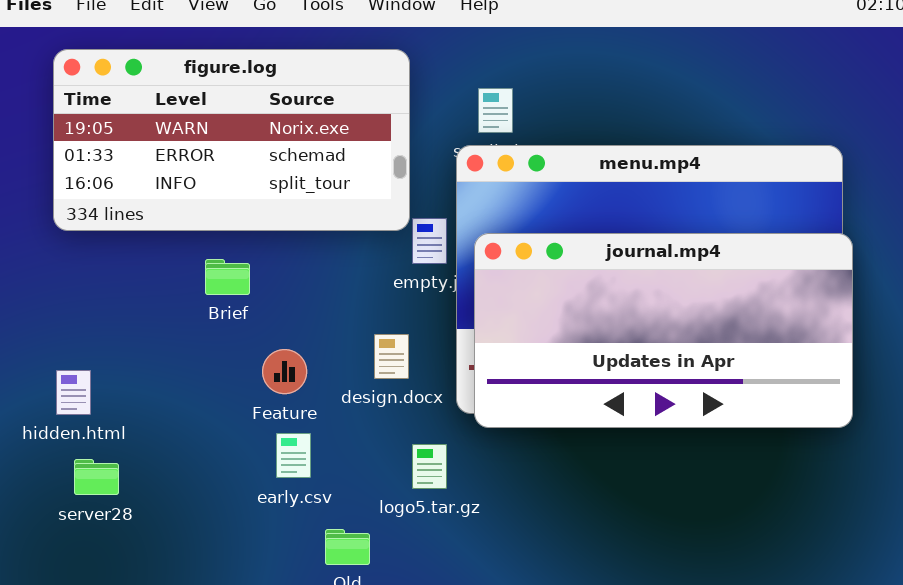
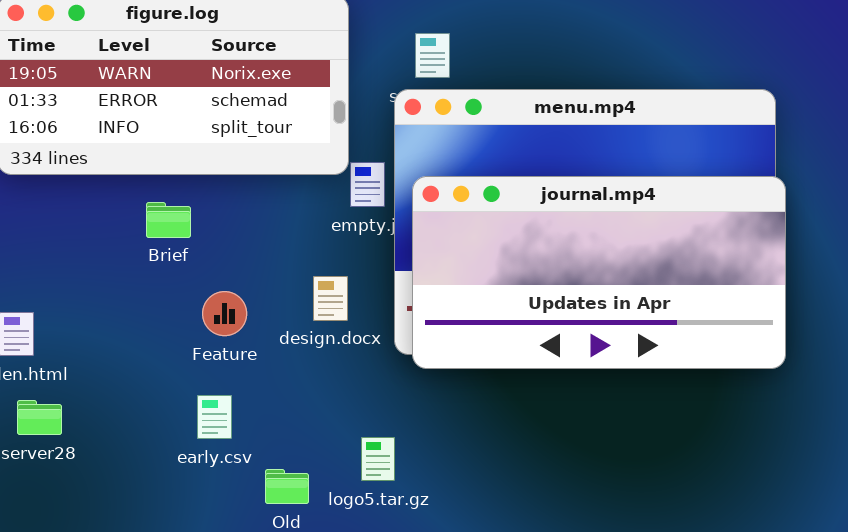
early.csv: [276,433,311,478] -> [197,395,232,439], moved
logo5.tar.gz: [412,444,447,489] -> [361,437,395,481], moved

